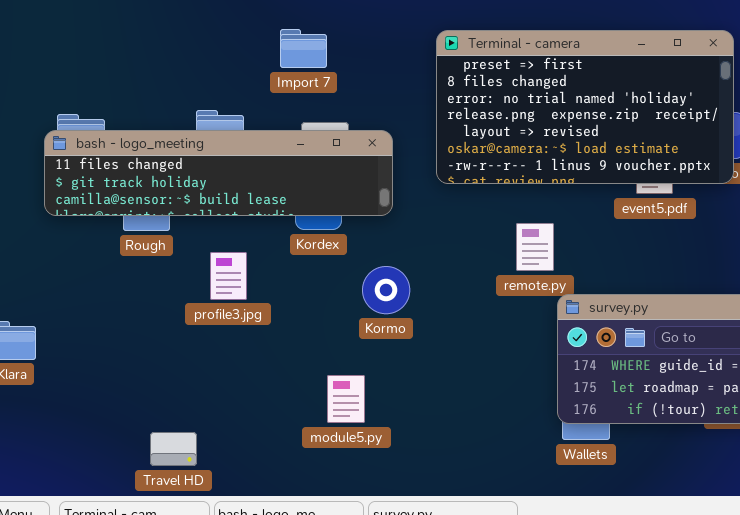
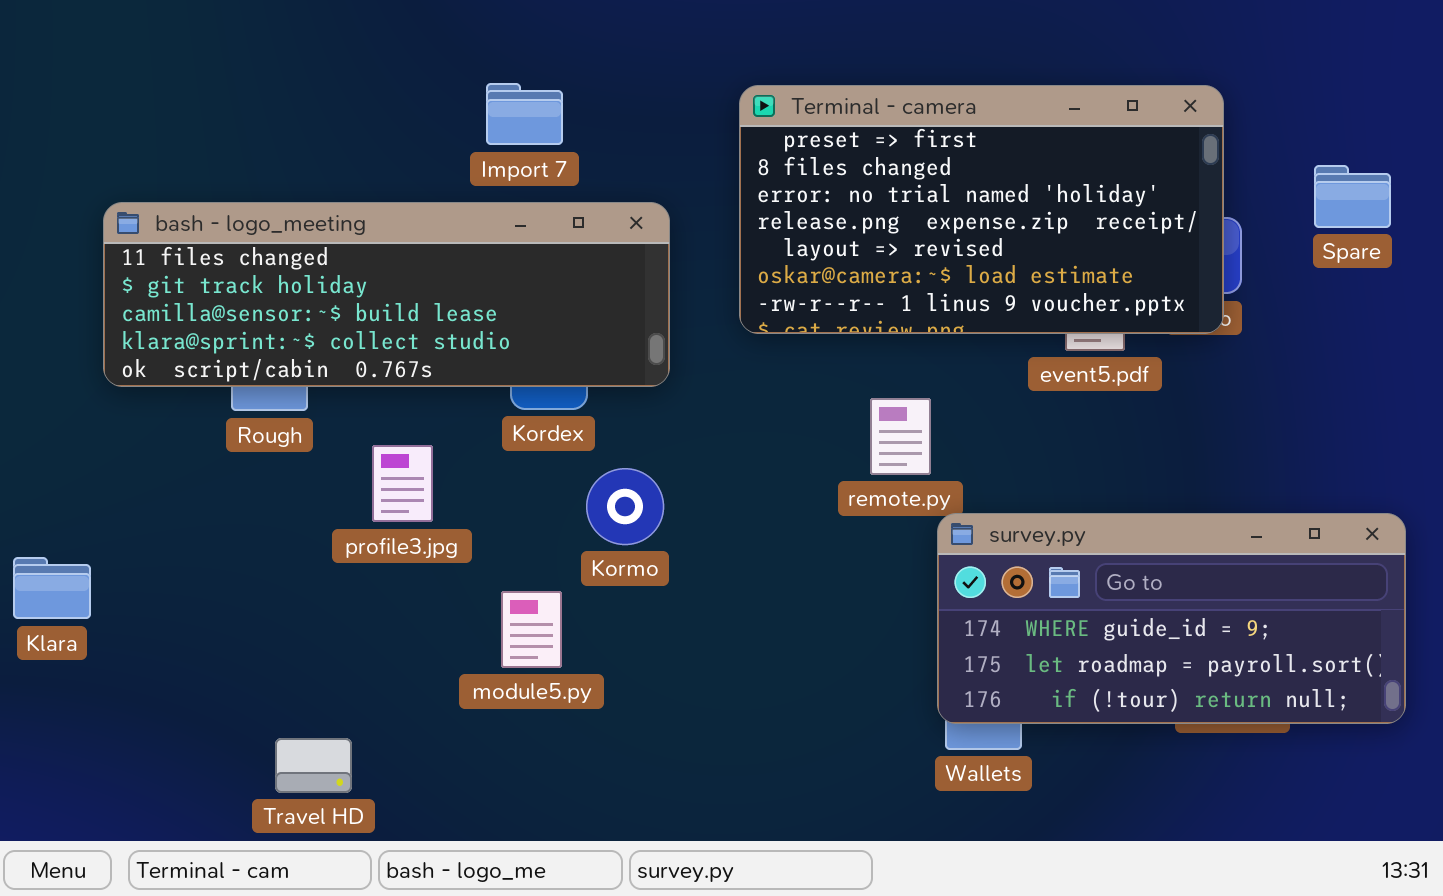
bash - logo_meeting: [44,130,393,216] -> [103,202,670,387], resized
Kormo: [362,266,410,314] -> [586,468,664,545], moved
module5.py: [327,375,365,423] -> [501,591,562,668], moved

